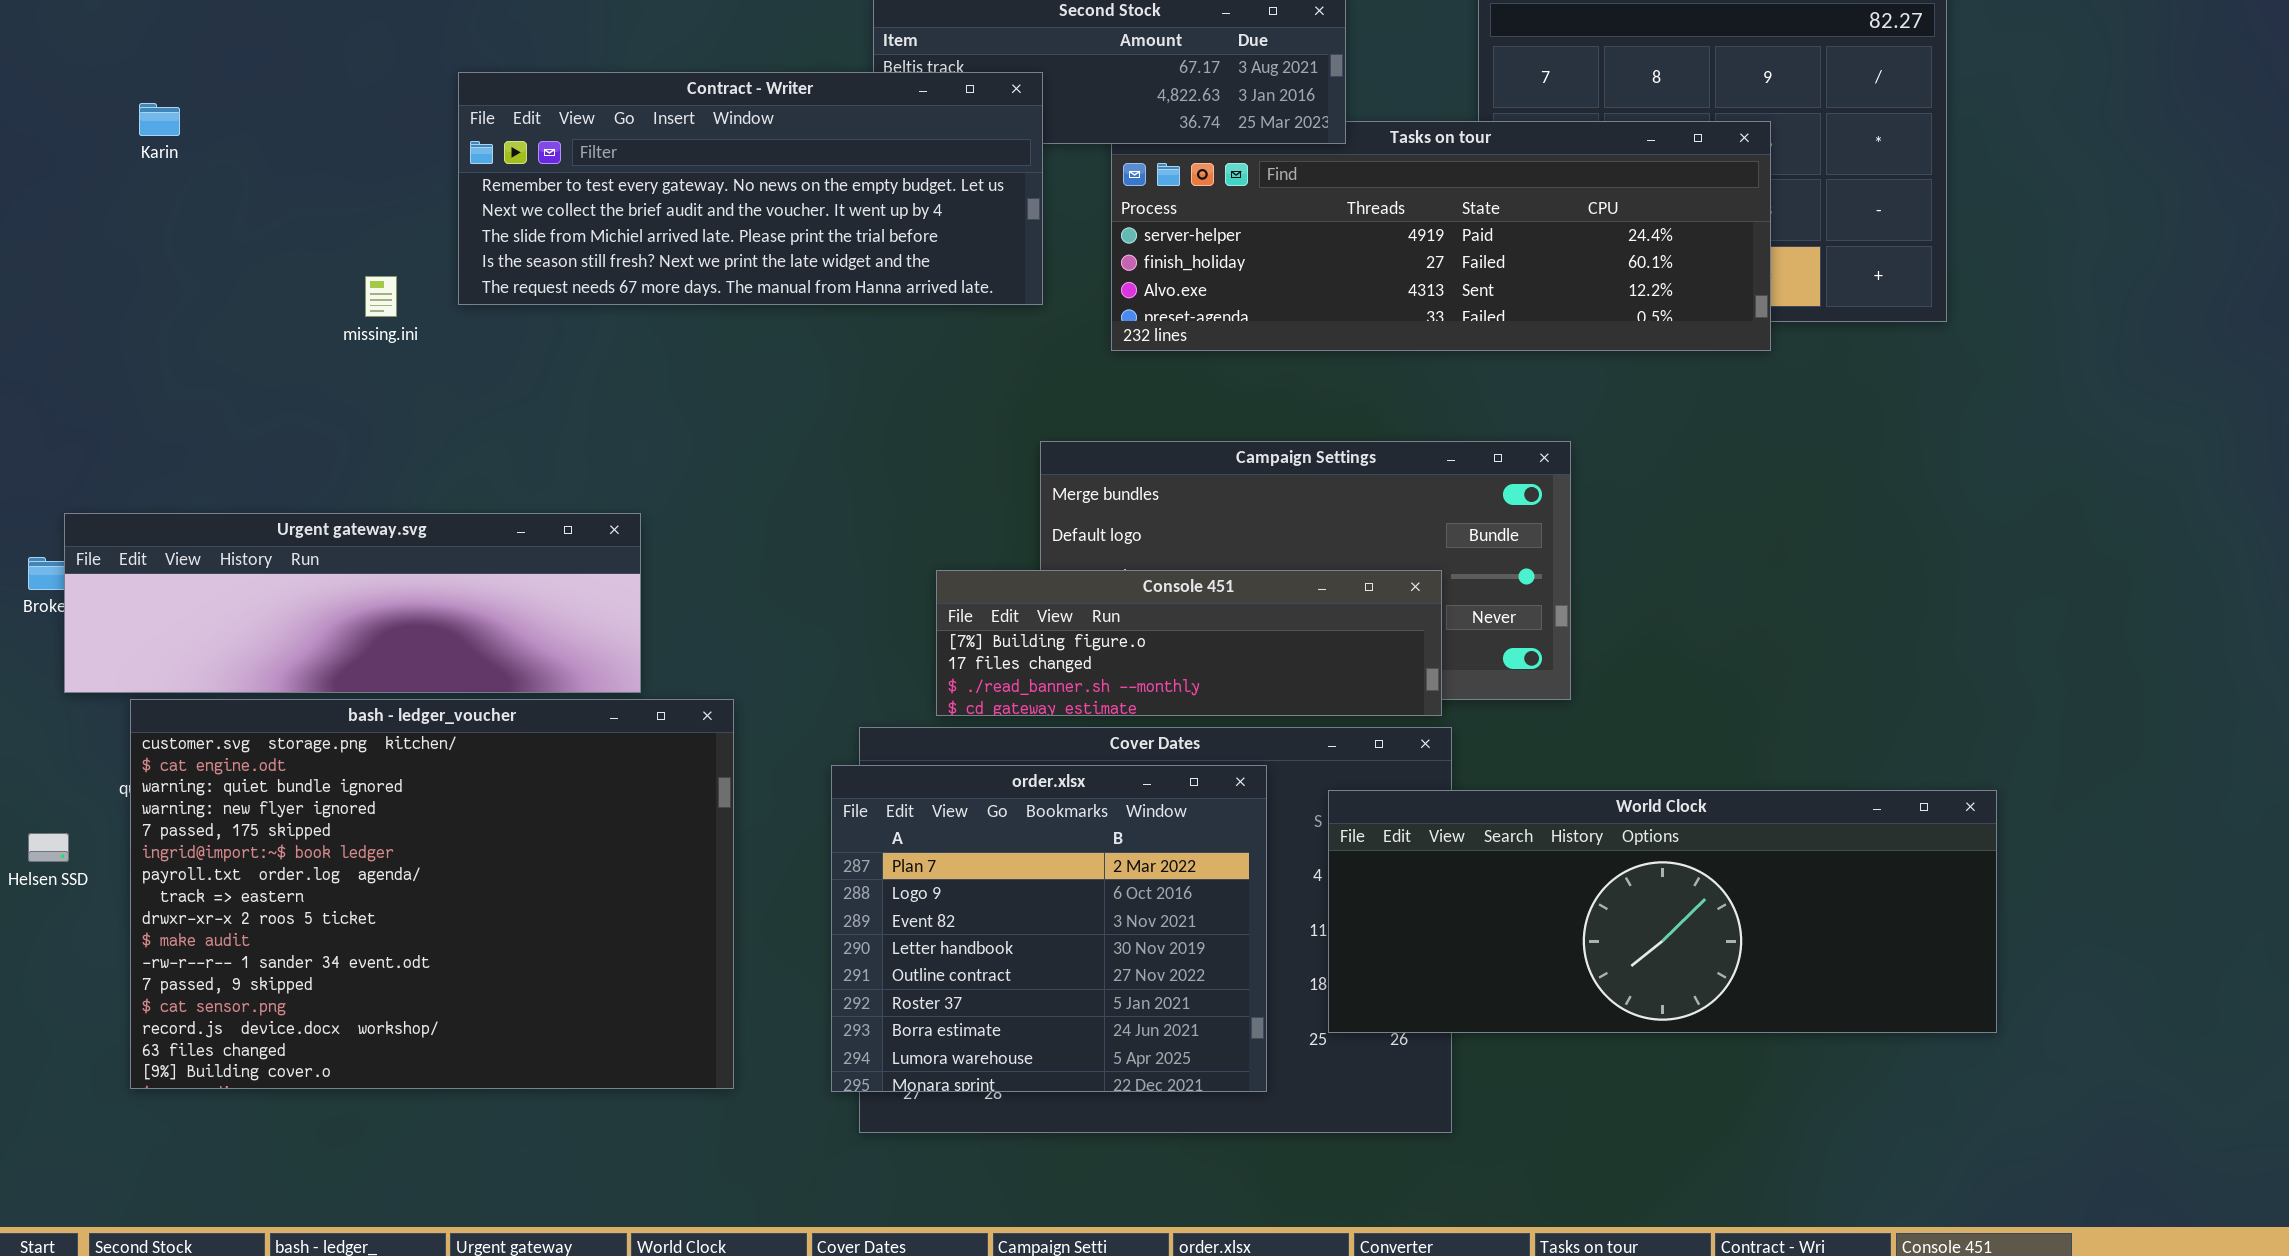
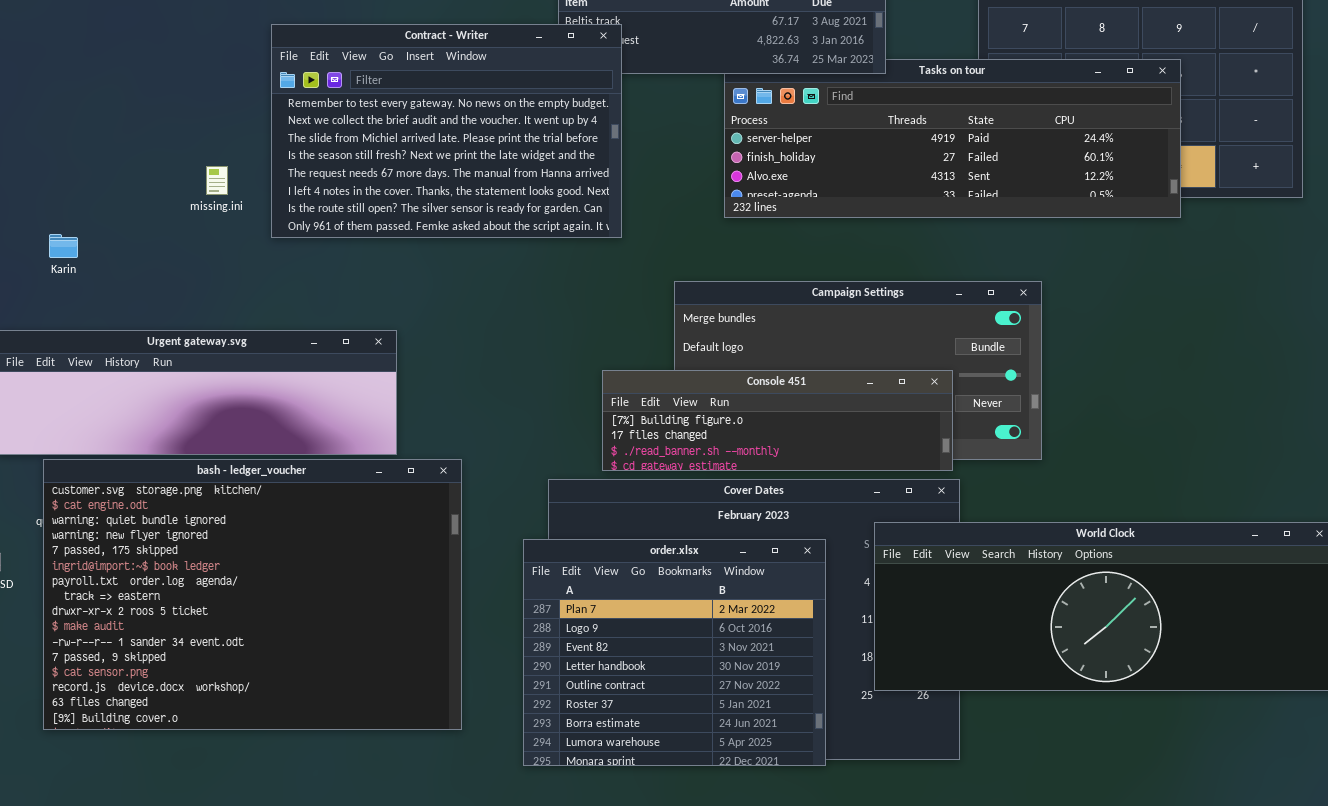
Contract - Writer: [458,72,1043,305] -> [271,24,622,238], resized
Karin: [139,103,180,136] -> [49,234,78,258], moved
order.xlsx: [831,765,1267,1092] -> [523,539,826,766], moved

